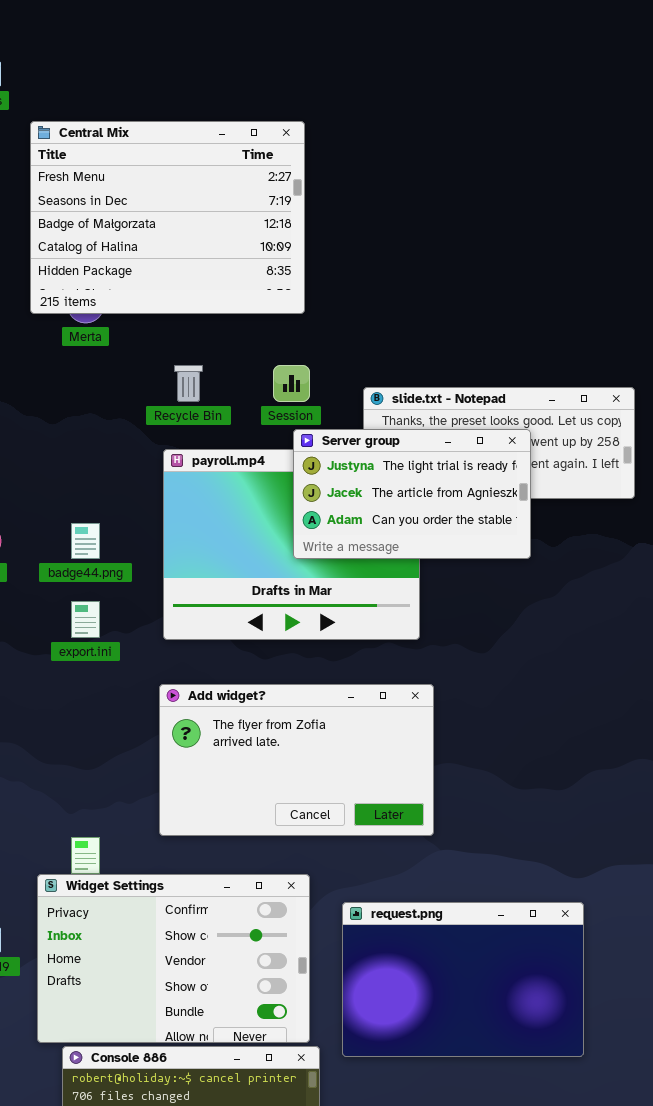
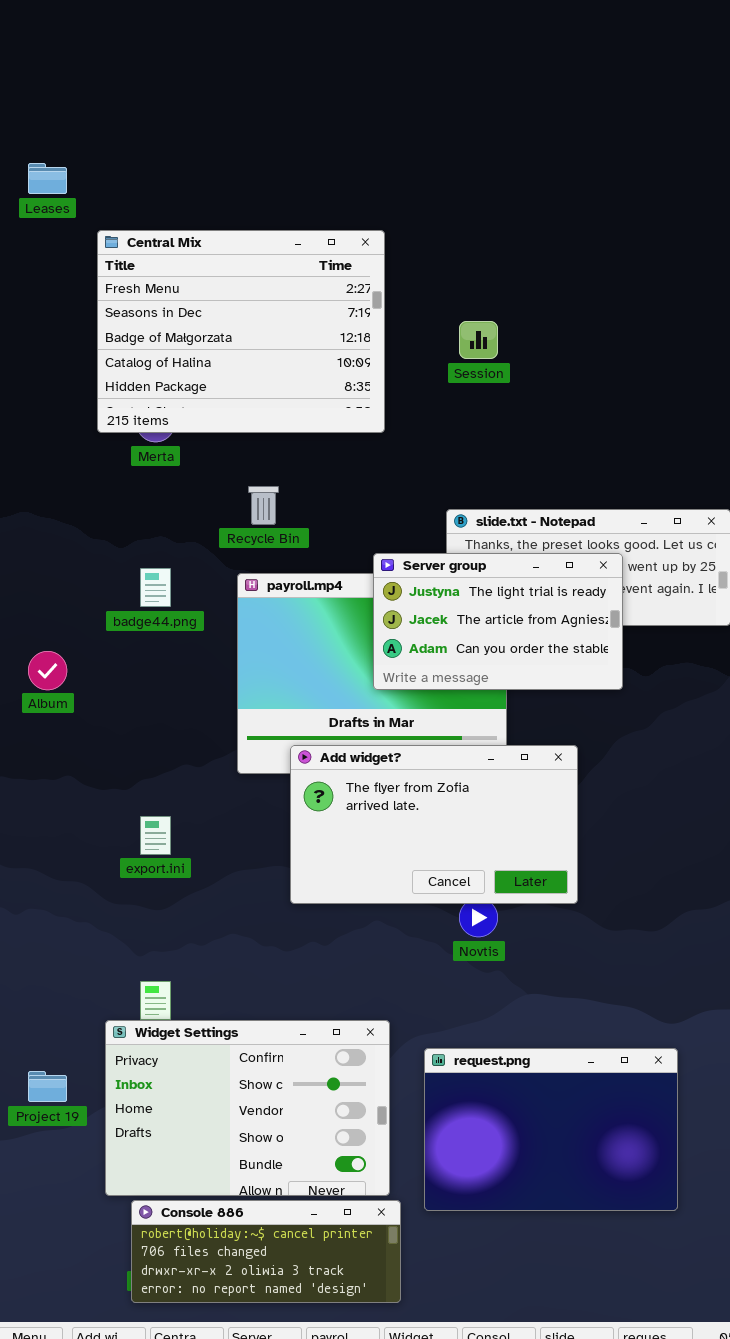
Session: [273,365,310,402] -> [459,321,498,359], moved
badge44.png: [71,523,100,559] -> [140,568,171,607], moved
export.ini: [71,601,100,638] -> [140,816,171,855], moved
Add widget?: [159,684,434,836] -> [290,745,578,904], moved

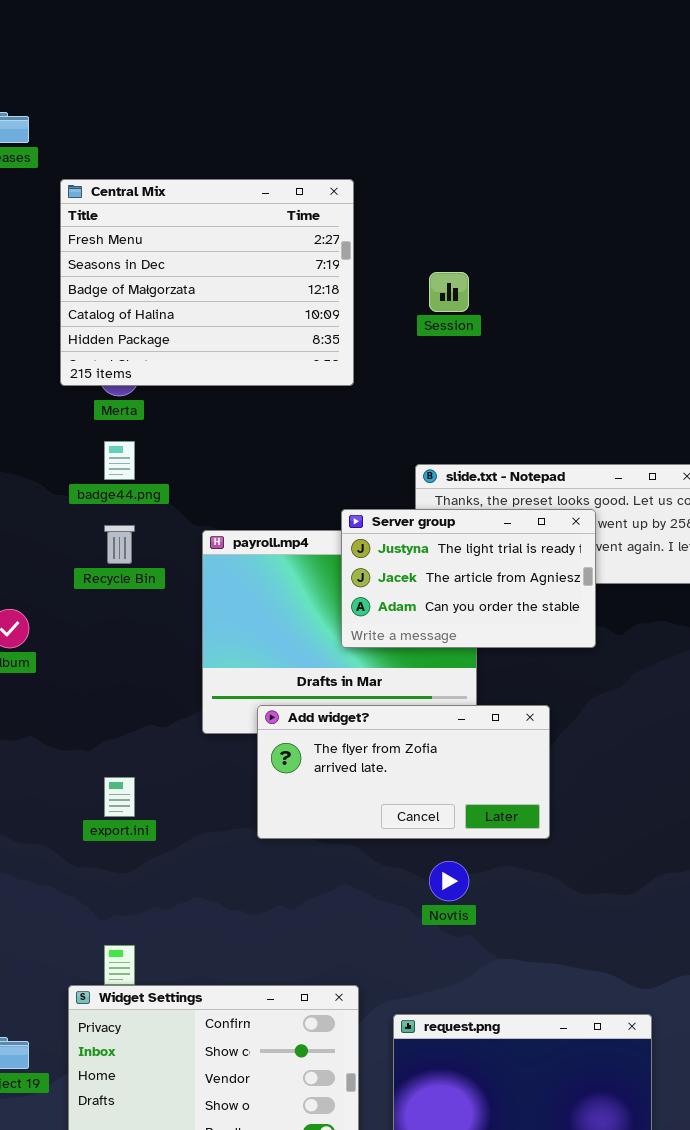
Recycle Bin: [248,486,279,525] -> [104,525,135,564], moved
badge44.png: [140,568,171,607] -> [104,441,135,480], moved
Add widget?: [290,745,578,904] -> [257,705,550,839], resized

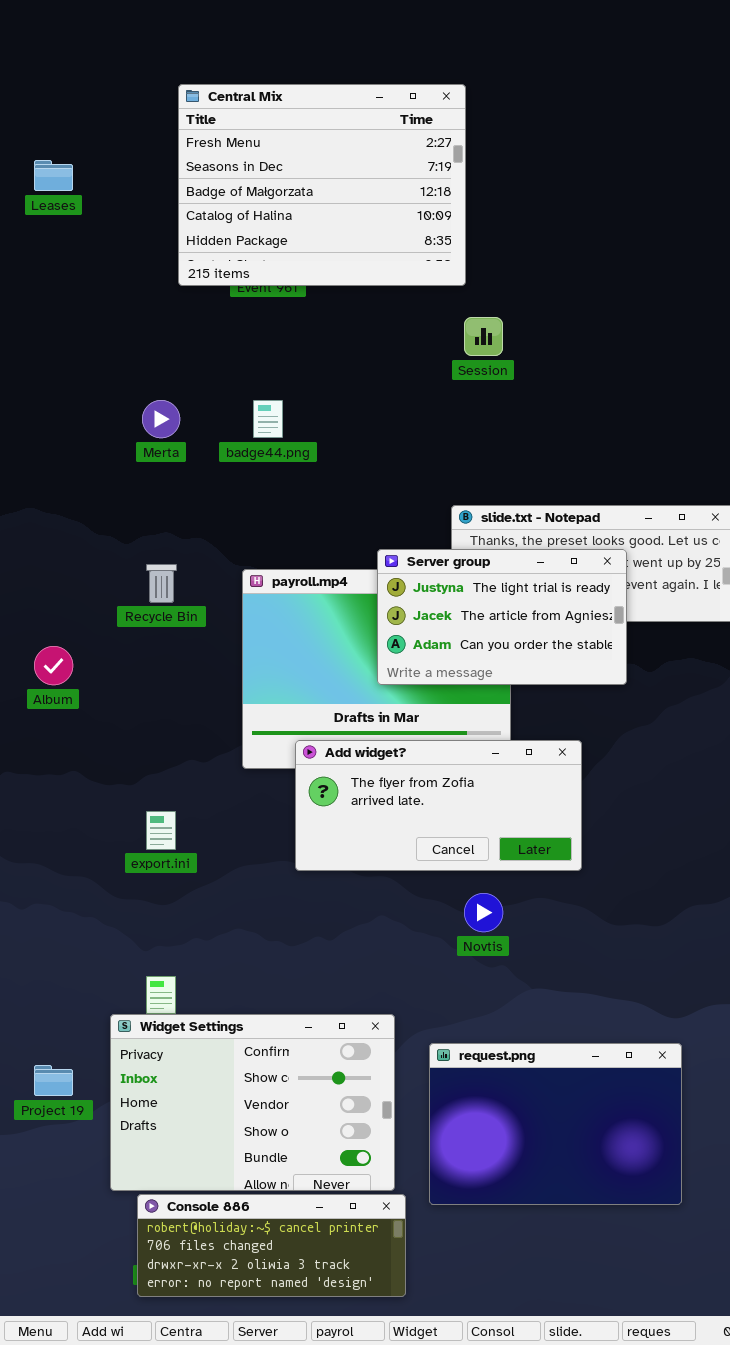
Central Mix: [60,179,354,386] -> [178,84,466,286], moved
badge44.png: [104,441,135,480] -> [253,400,283,438], moved

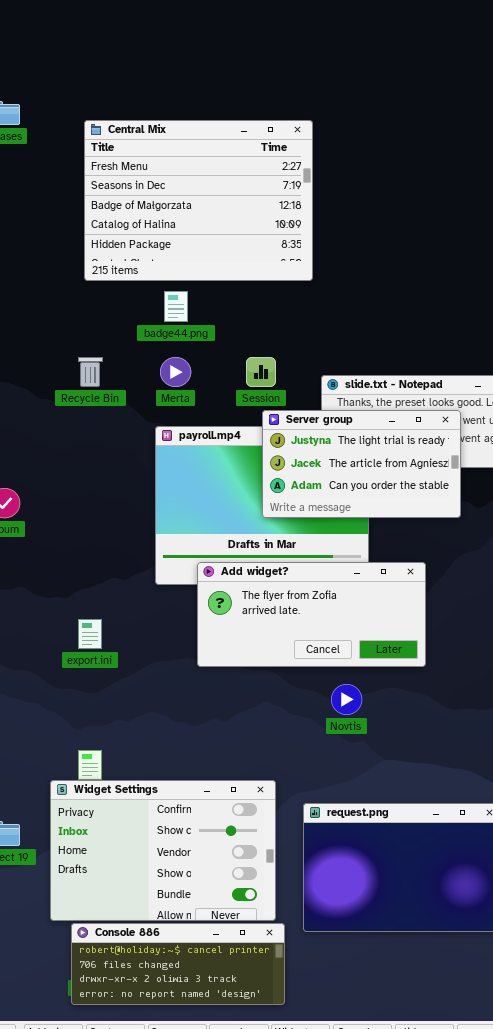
Central Mix: [178,84,466,286] -> [84,120,313,281], moved
Session: [464,317,503,356] -> [246,357,276,387], moved
Merta: [142,400,180,438] -> [160,357,191,387], moved
Recycle Bin: [146,564,177,603] -> [78,357,103,387], moved

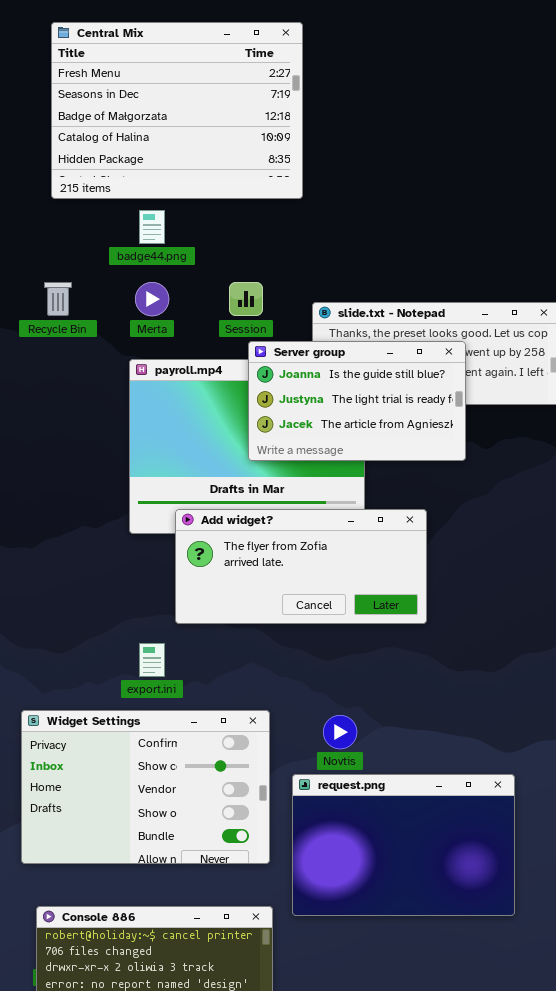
Server group: [262,410,461,518] -> [248,341,466,461], scrolled up 1 row
export.ini: [78,619,102,649] -> [139,643,165,677], moved
Novtis: [331,684,362,715] -> [323,715,357,749], moved
Widget Settings: [50,780,276,921] -> [21,710,270,864], moved

